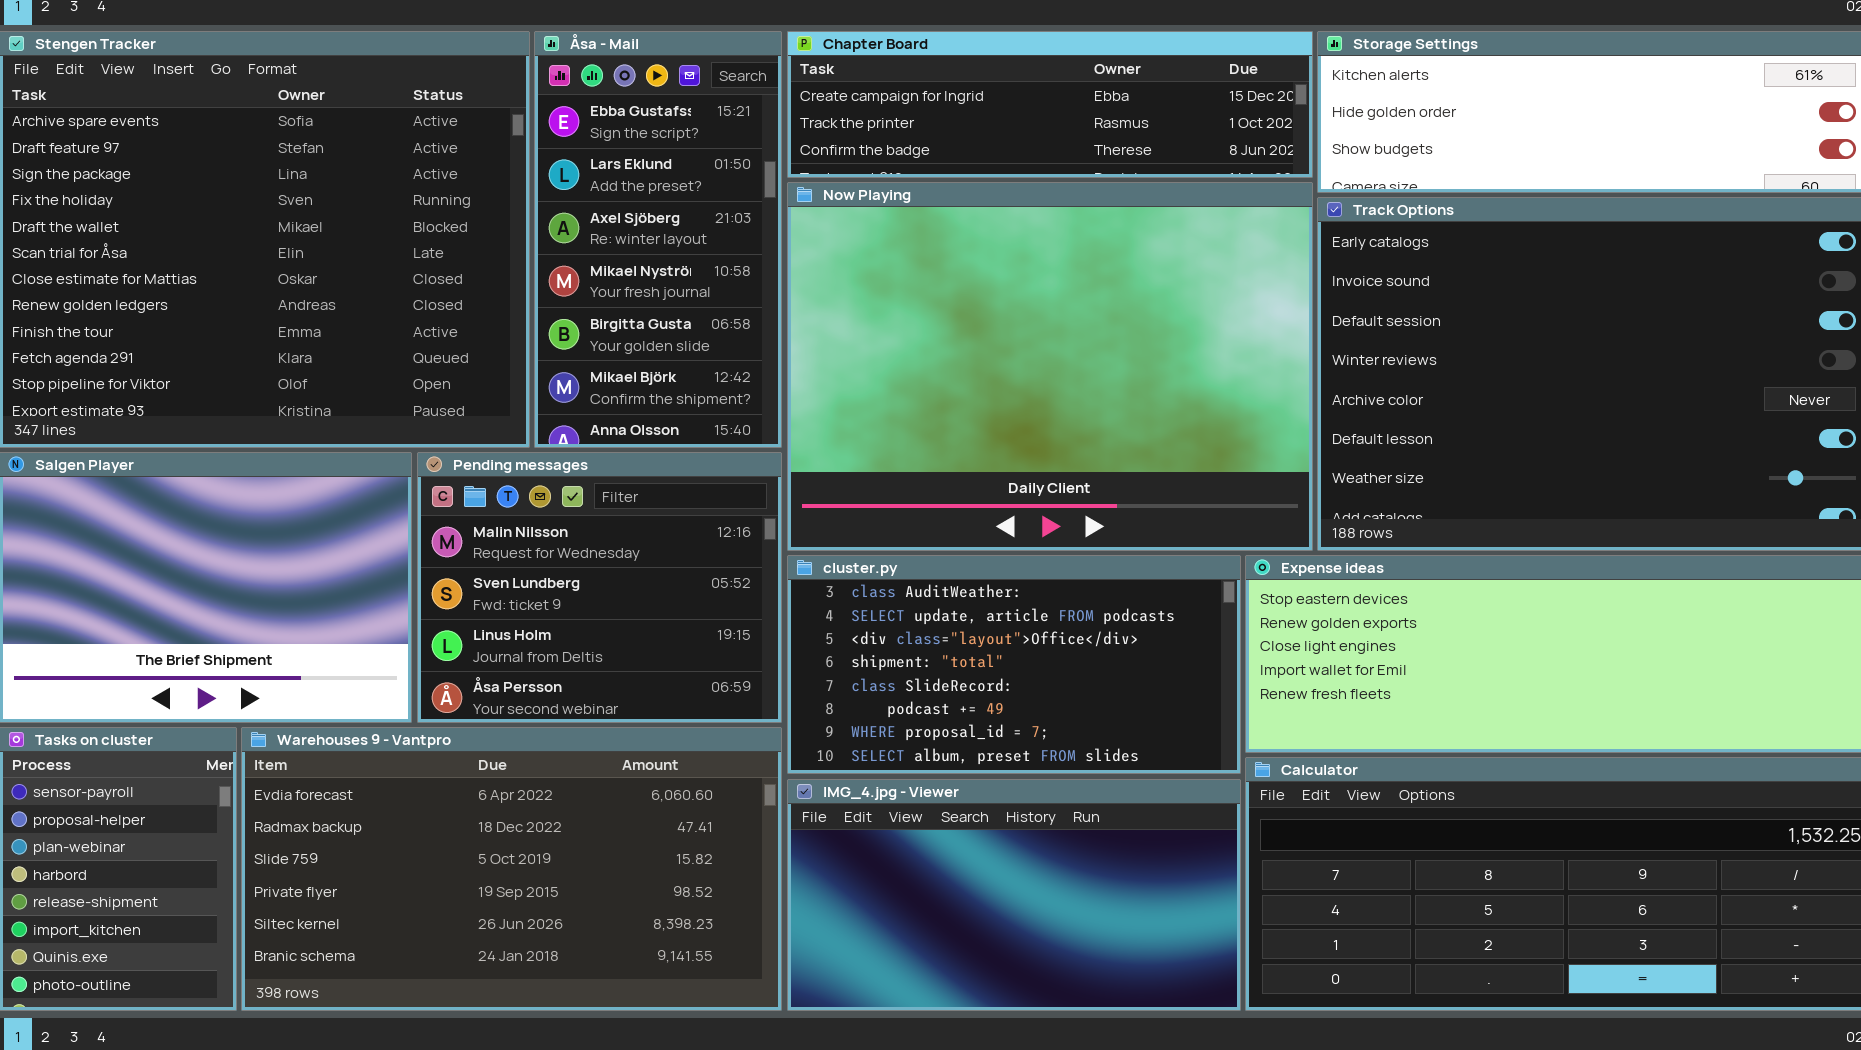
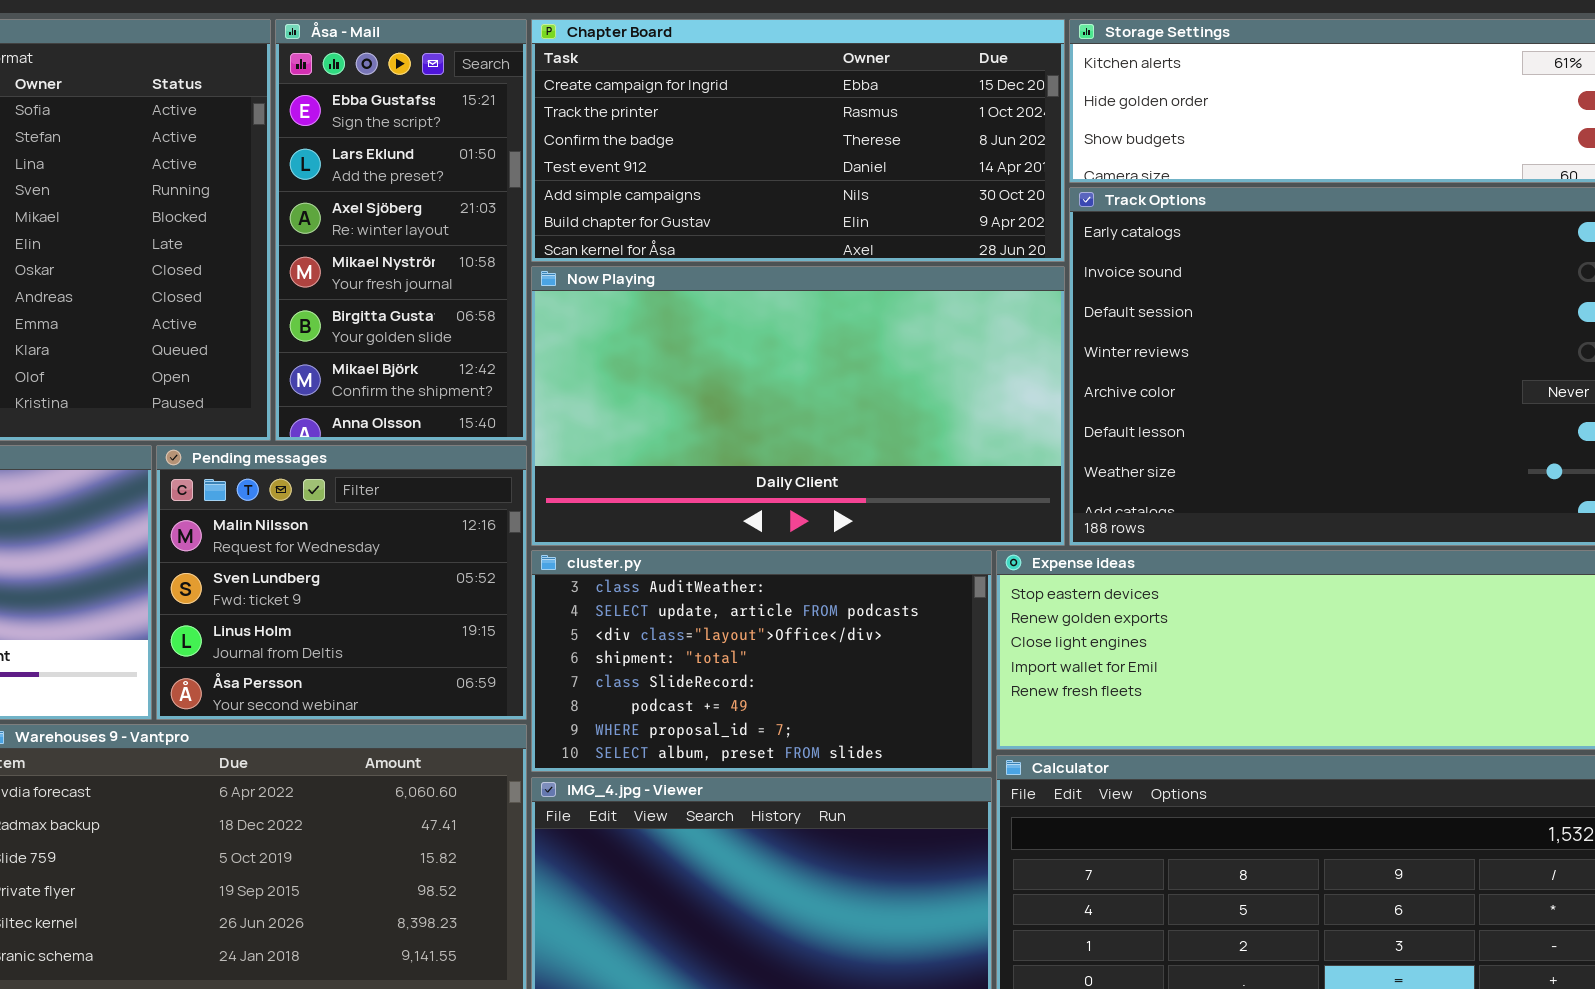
Chapter Board: [787,31,1313,178] -> [531,19,1065,262], resized
Now Playing: [787,182,1313,551] -> [531,266,1065,546], resized

